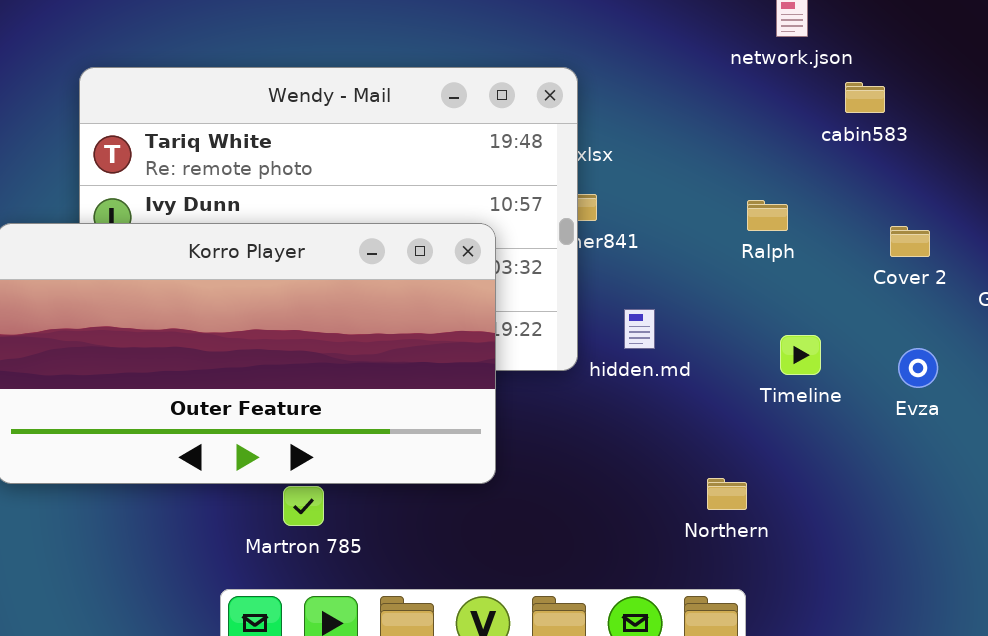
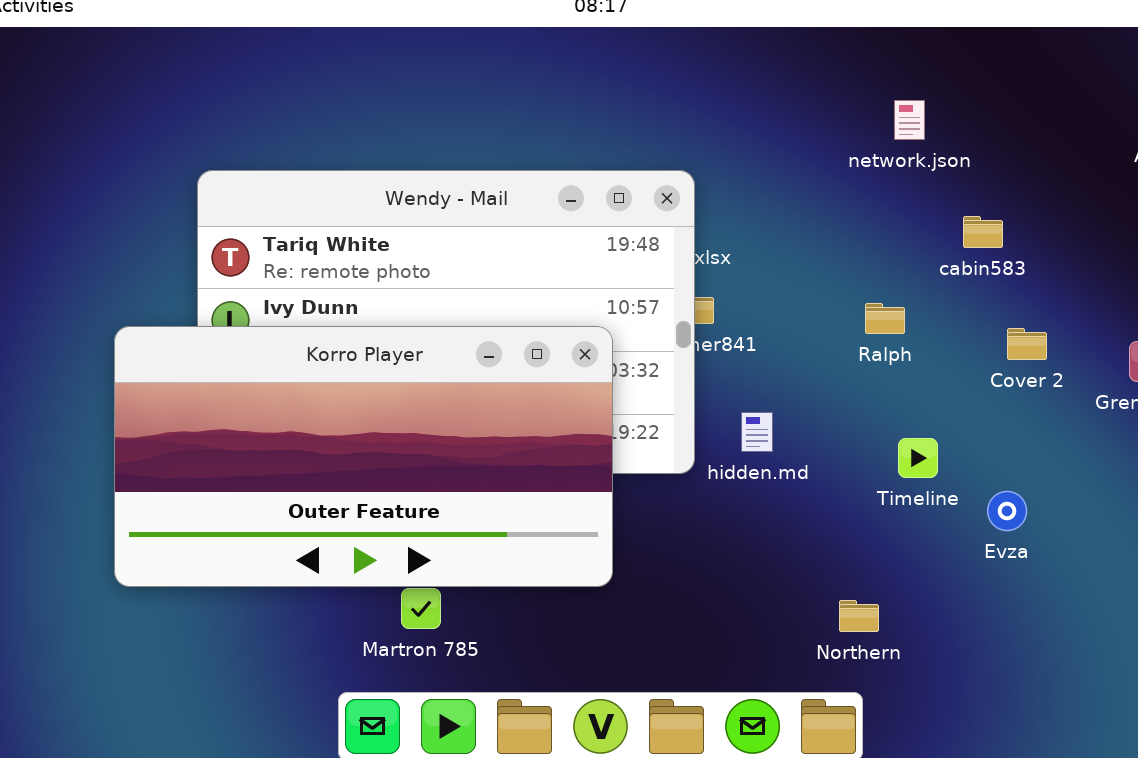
cabin583: [845,82,885,113] -> [963,216,1003,248], moved
Evza: [898,348,938,388] -> [987,491,1027,531], moved
Northern: [707,478,747,510] -> [839,600,879,632], moved

